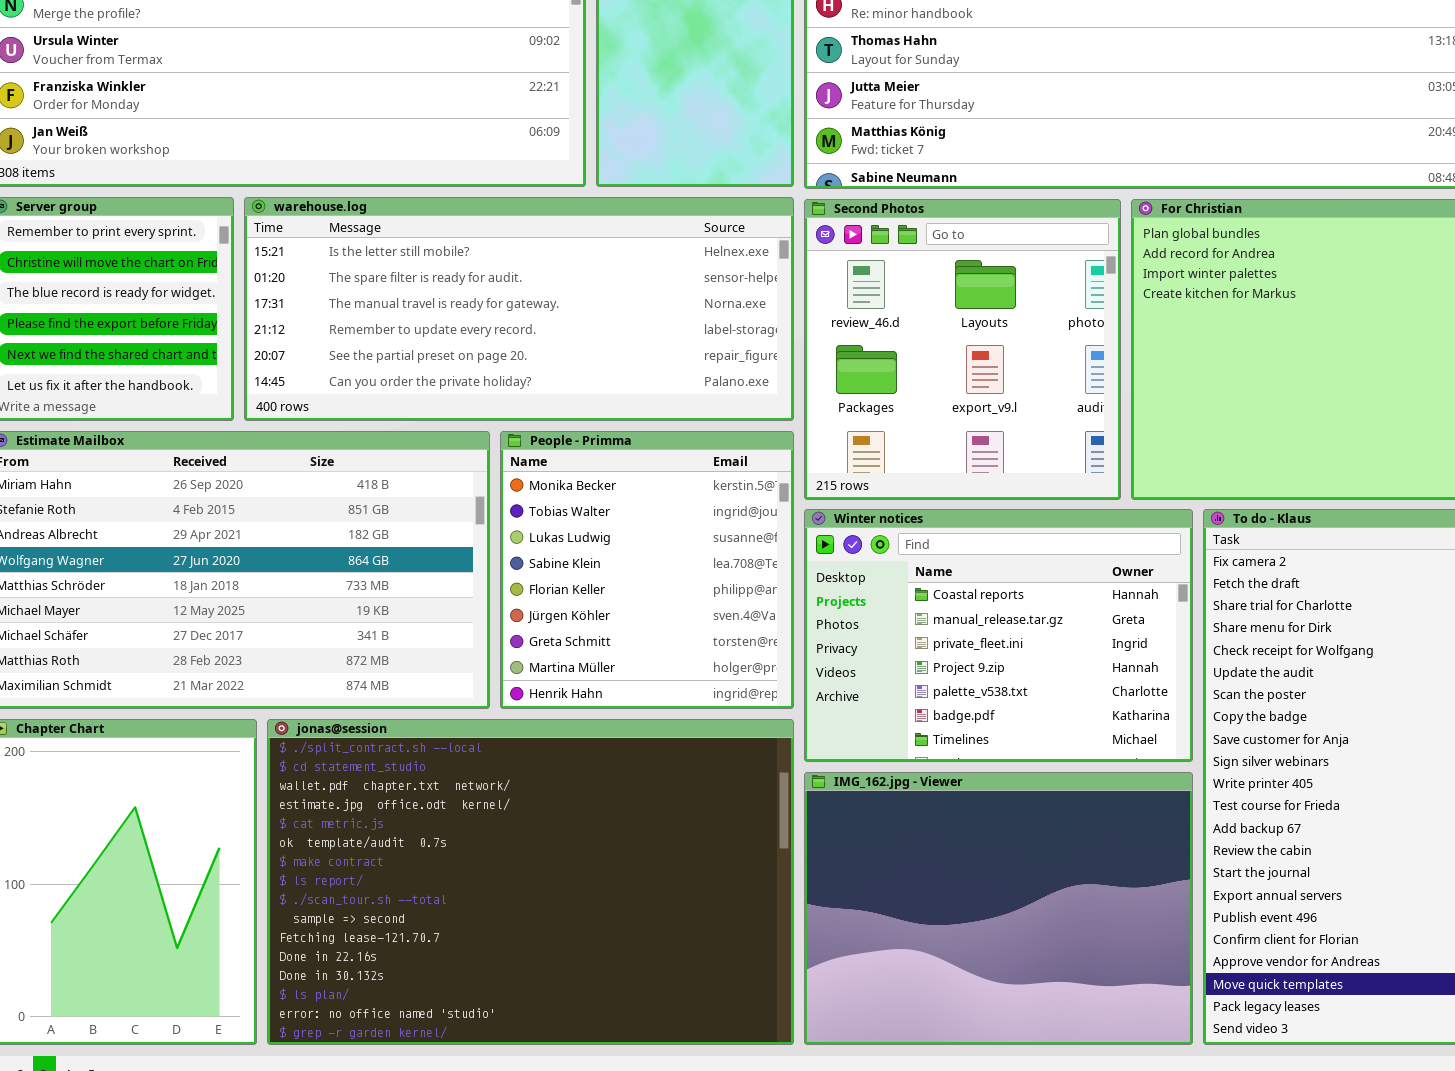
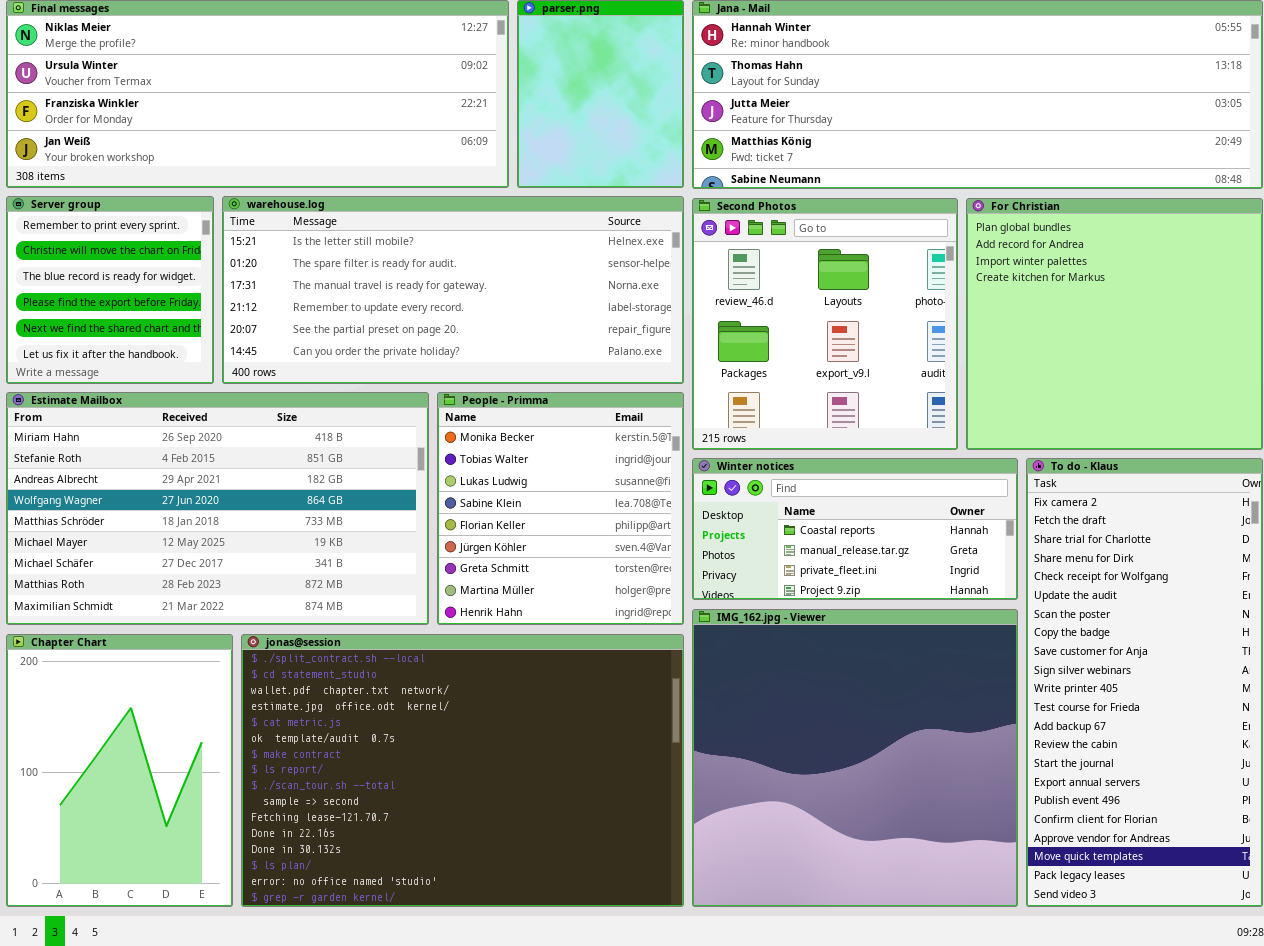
Winter notices: [804,509,1193,762] -> [692,458,1018,600], resized
IMG_162.jpg - Viewer: [804,772,1193,1045] -> [692,609,1018,907], resized

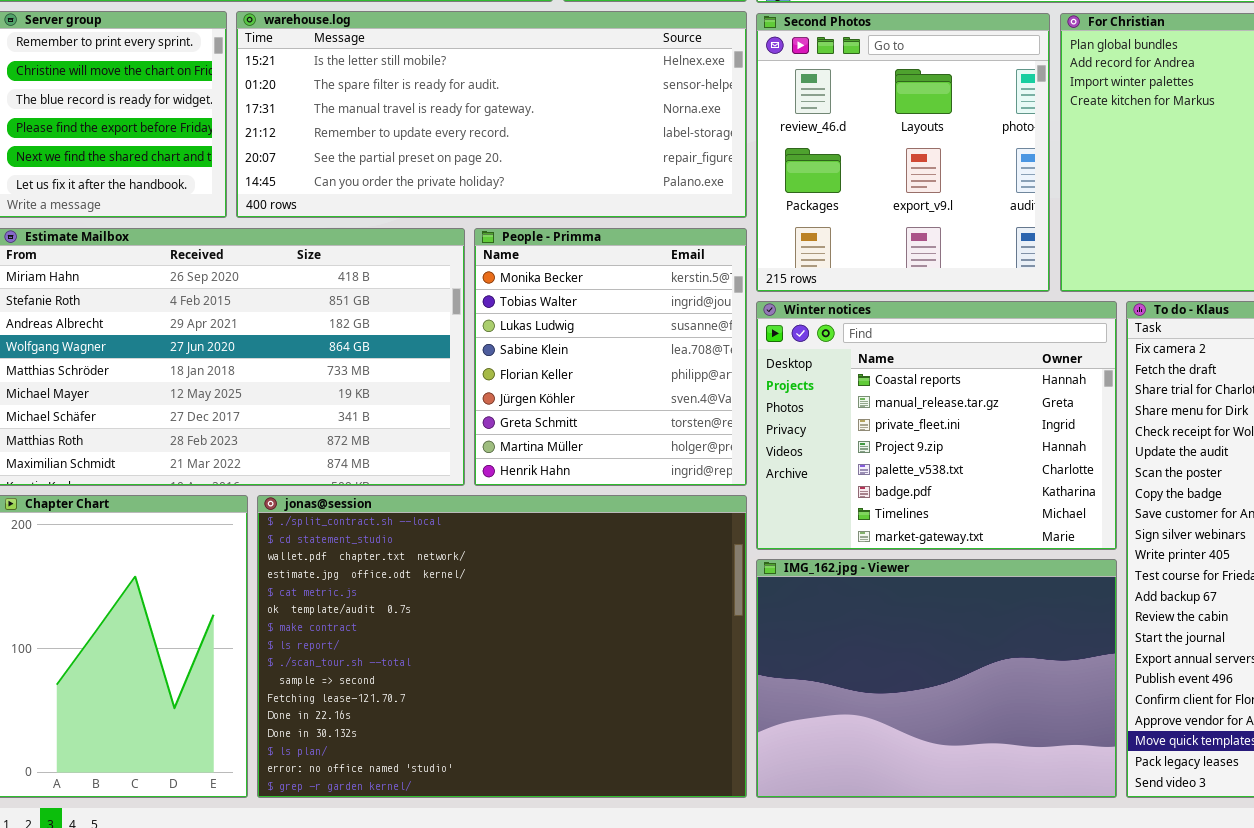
Winter notices: [692,458,1018,600] -> [756,301,1117,550], resized
IMG_162.jpg - Viewer: [692,609,1018,907] -> [756,559,1117,798], resized

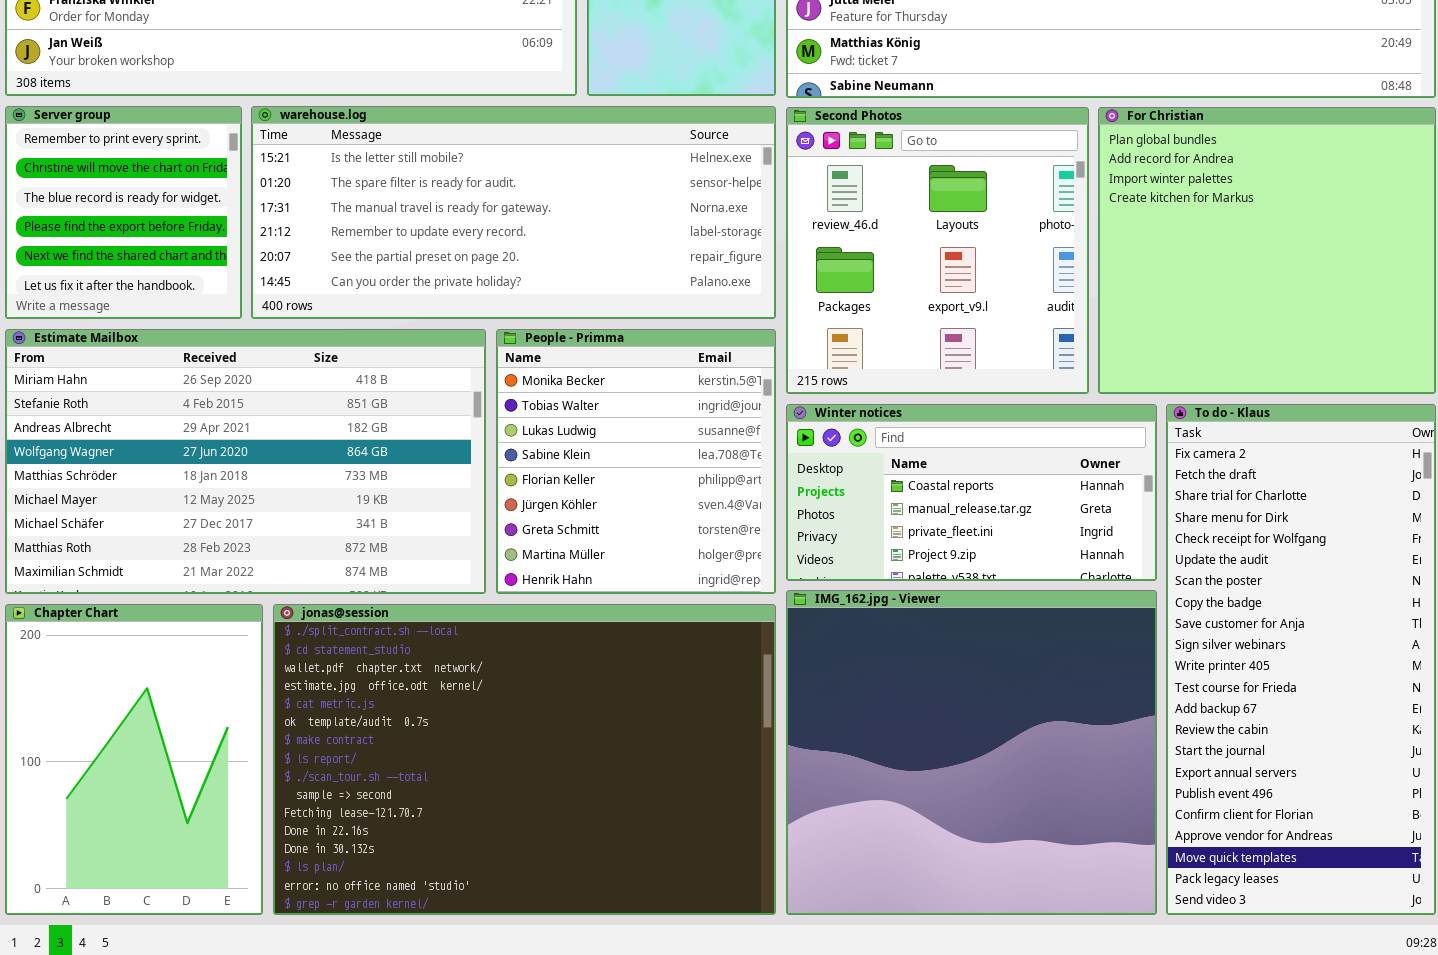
Winter notices: [756,301,1117,550] -> [786,404,1157,581], resized
IMG_162.jpg - Viewer: [756,559,1117,798] -> [786,590,1157,915], resized

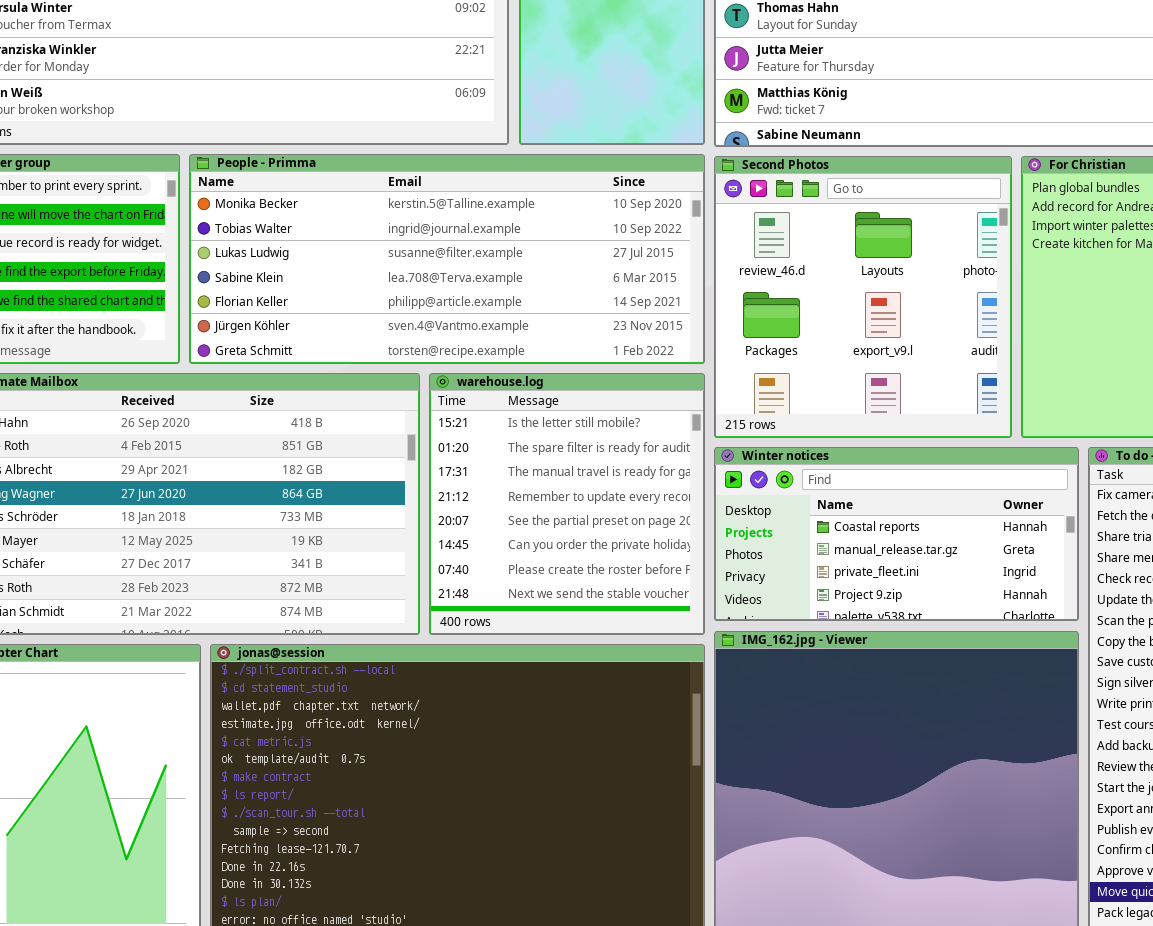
warehouse.log: [251,106,776,319] -> [429,373,705,635], moved, resized
People - Primma: [496,329,776,594] -> [189,154,705,364], moved, resized

